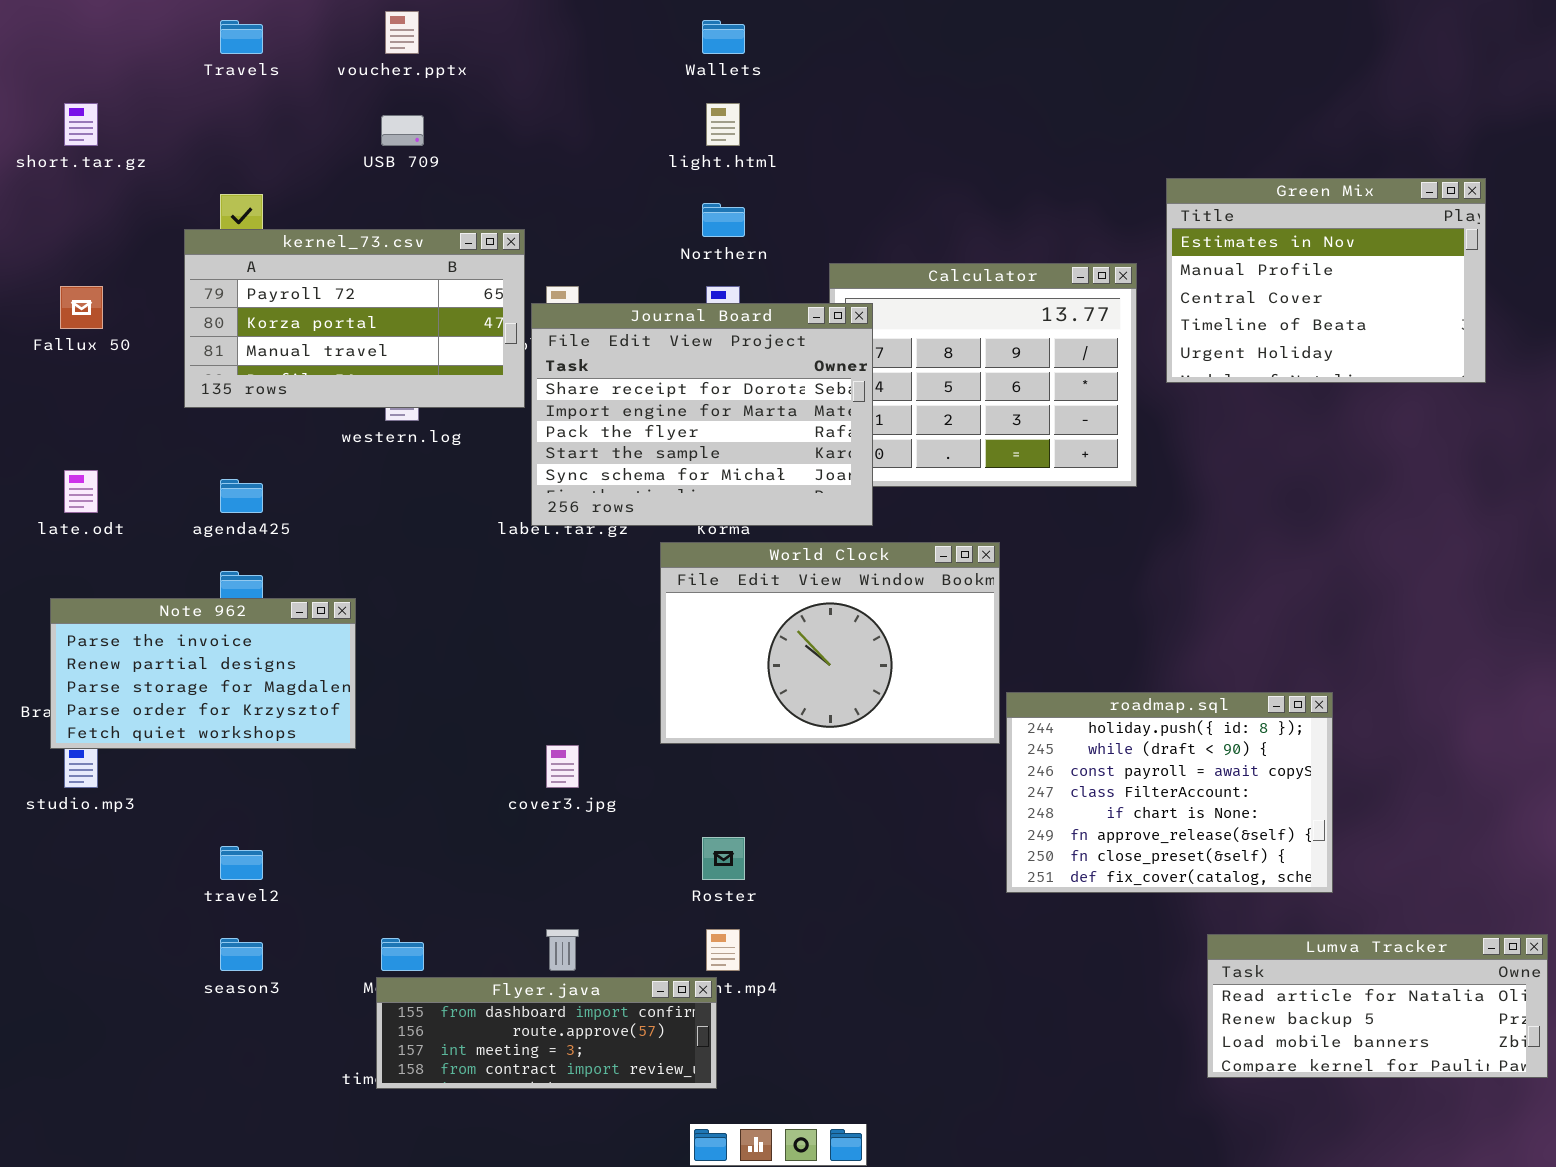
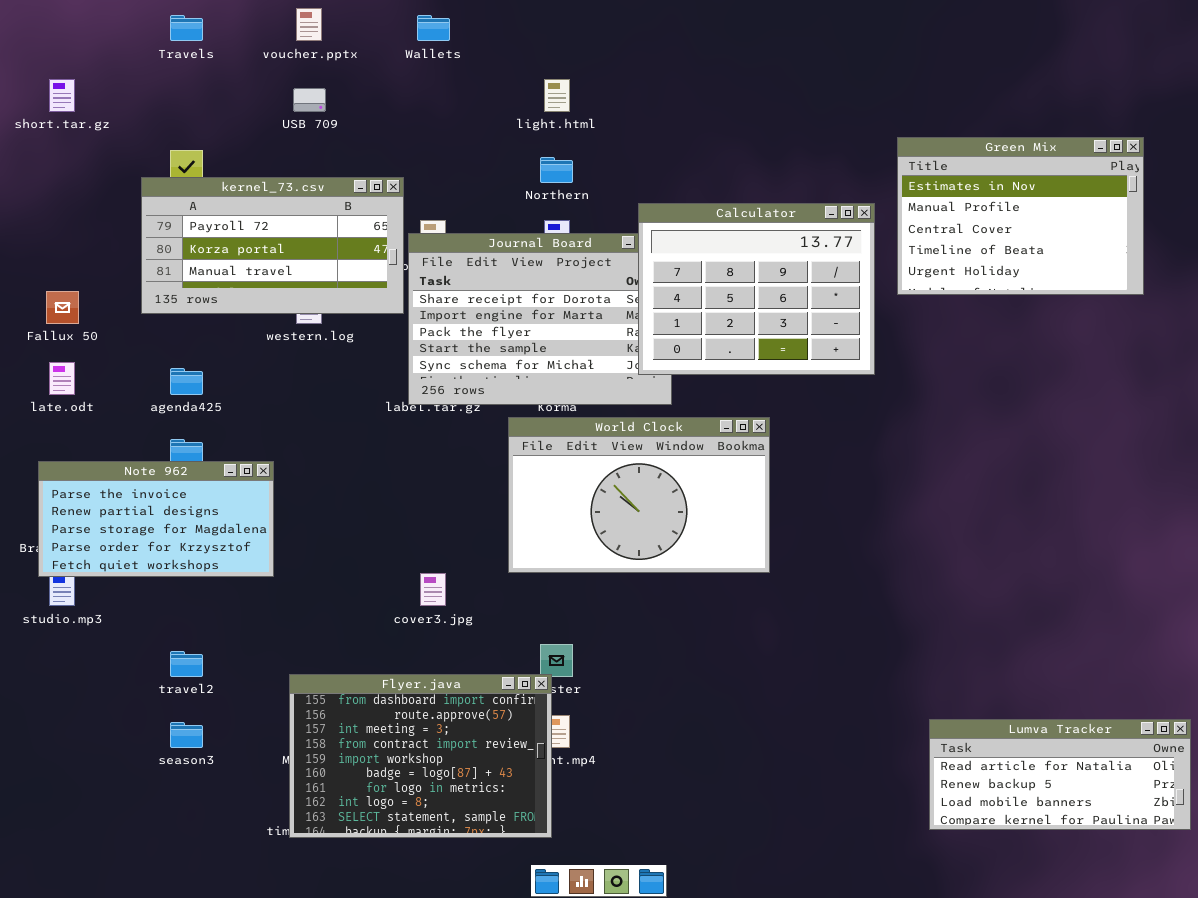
Wallets: [702,20,745,54] -> [417,15,450,41], moved
Calculator: [829,263,1137,487] -> [638,203,875,375], raised
Fallux 50: [60,286,103,329] -> [46,291,79,324], moved
roadmap.sql: [1006,692,1333,893] -> none, closed
Flyer.java: [376,977,717,1089] -> [289,674,552,838], resized

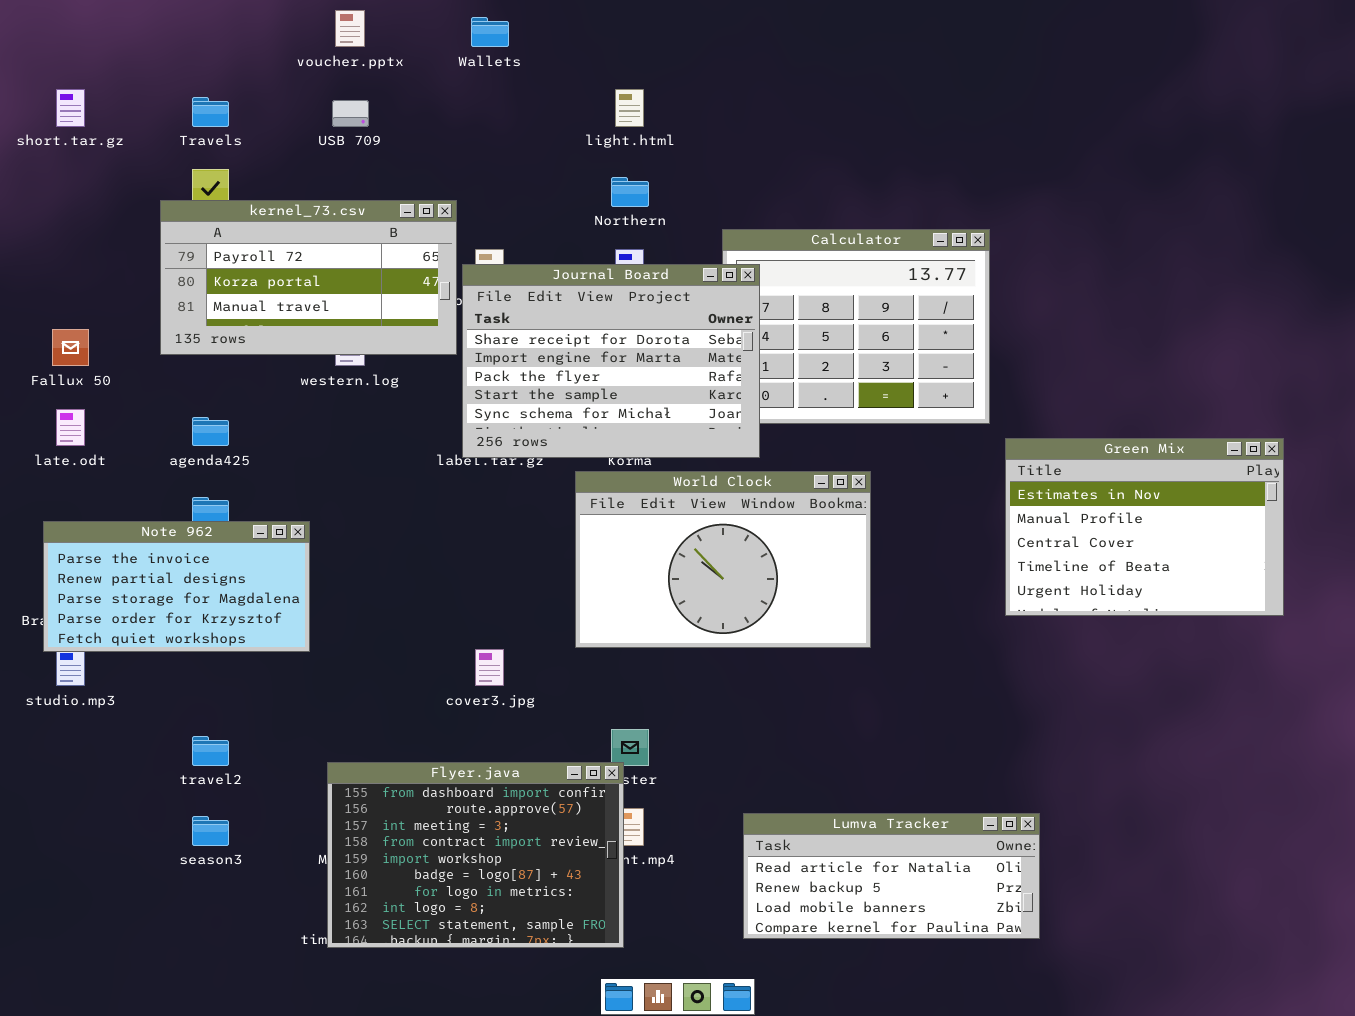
Travels: [170,15,203,41] -> [192,97,229,127], moved
Green Mix: [897,137,1144,295] -> [1005,438,1284,616], moved
Journal Board: [408,233,672,405] -> [462,264,760,458], raised
Lumva Tracker: [929,719,1191,830] -> [743,813,1040,939], moved

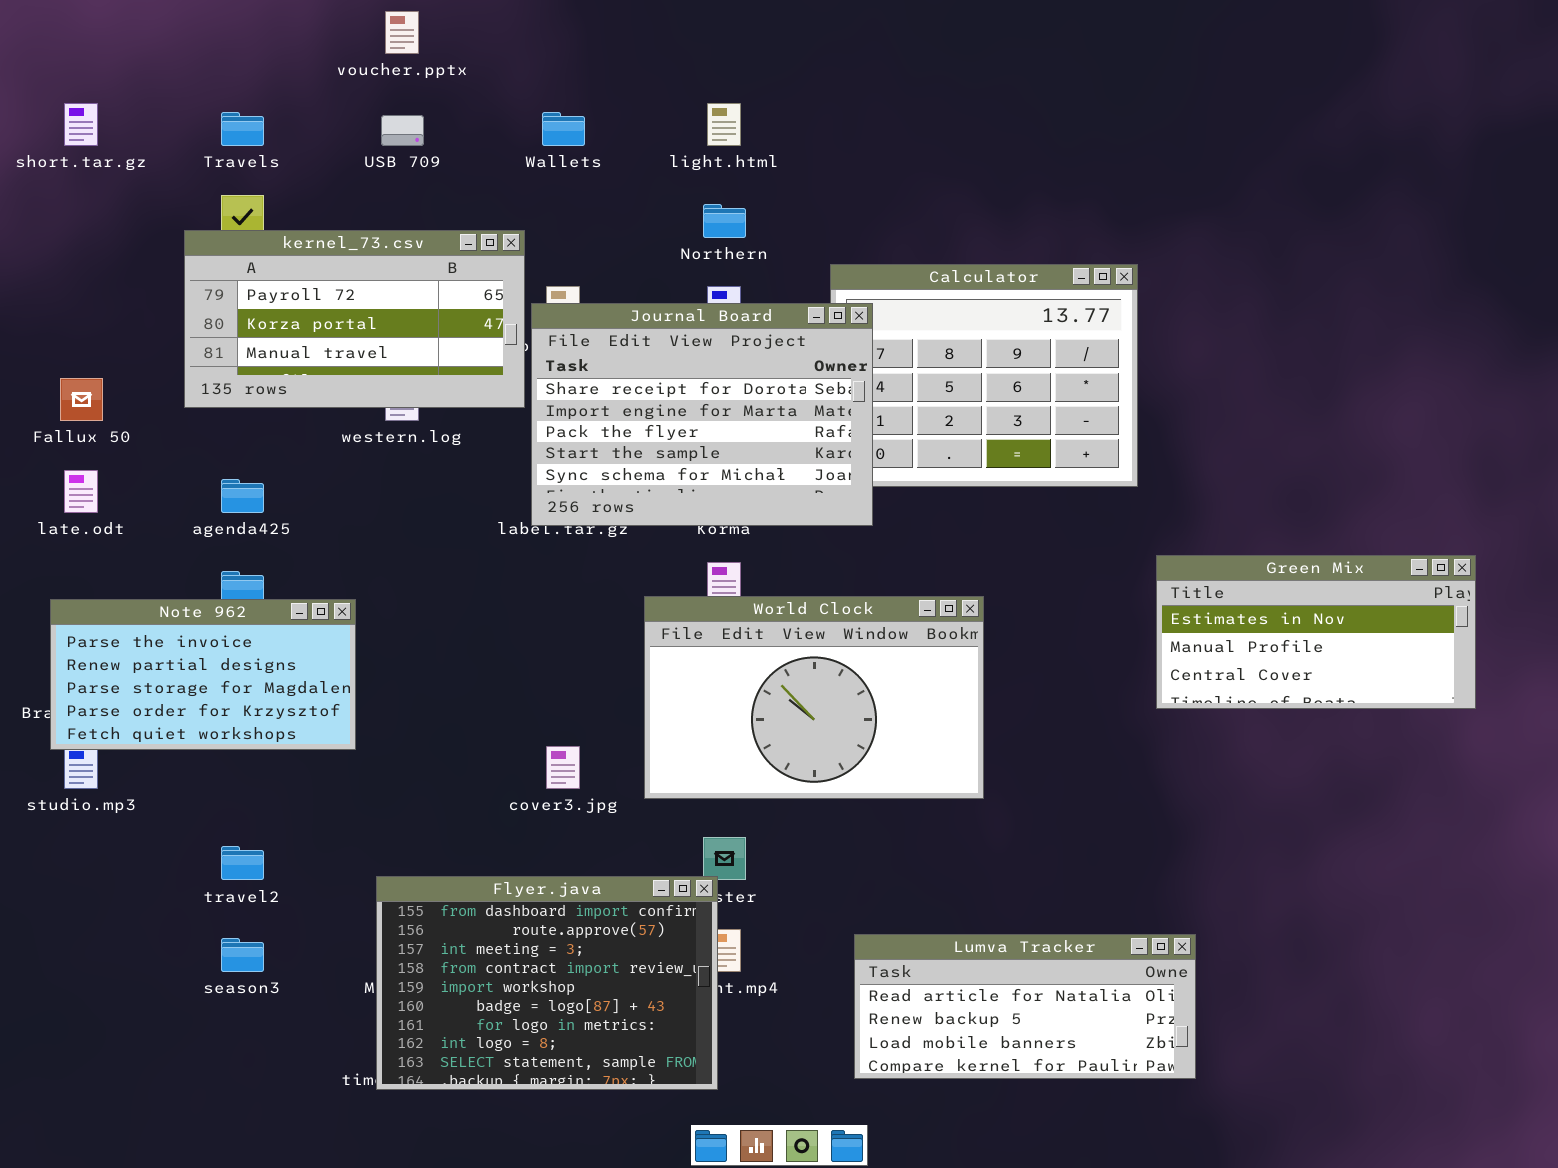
Wallets: [471,17,509,47] -> [542,112,585,146], moved
Green Mix: [1005,438,1284,616] -> [1156,555,1476,709], resized
World Clock: [575,471,871,648] -> [644,596,984,799], moved

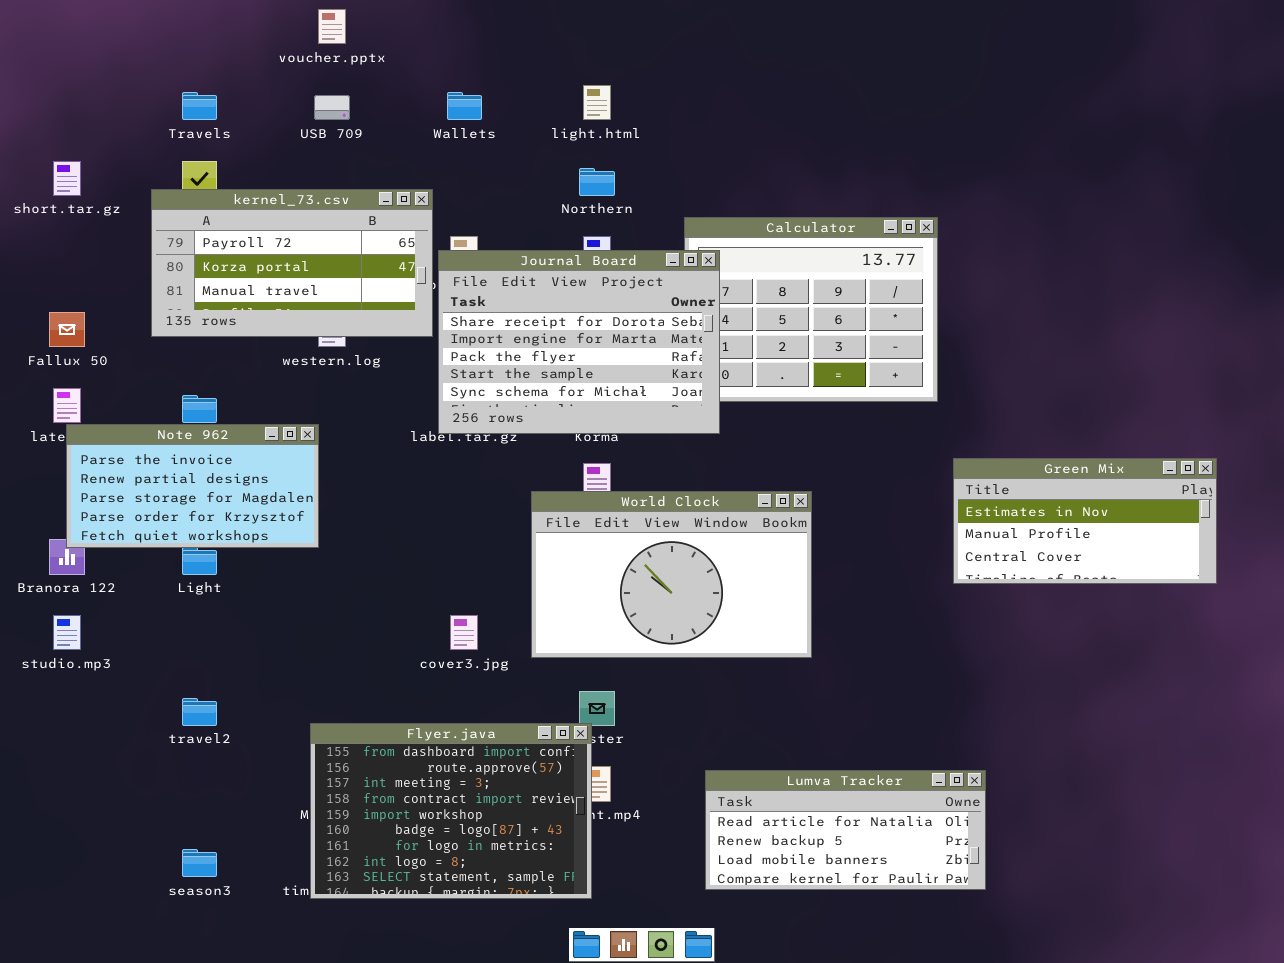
short.tar.gz: [64,103,98,146] -> [53,161,81,196], moved
Note 962: [50,599,356,750] -> [66,424,319,548], moved
season3: [221,938,264,972] -> [182,849,217,877], moved

